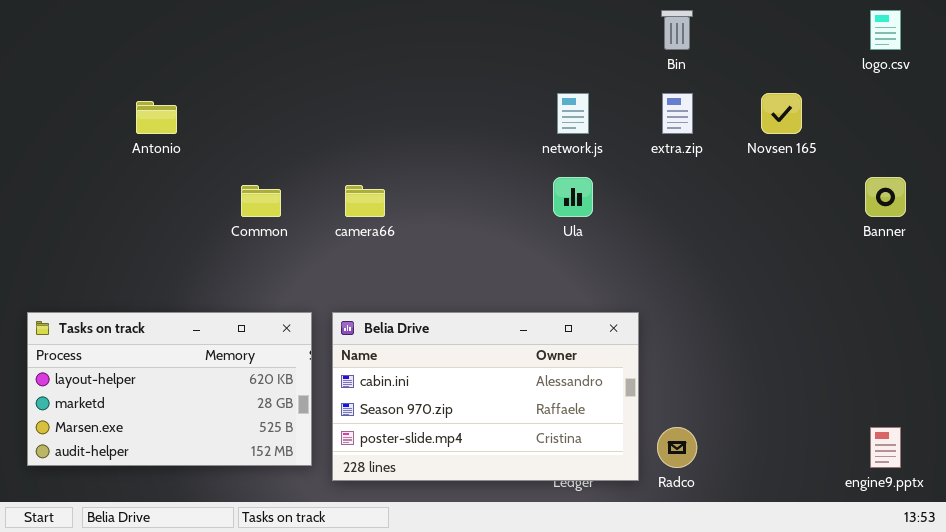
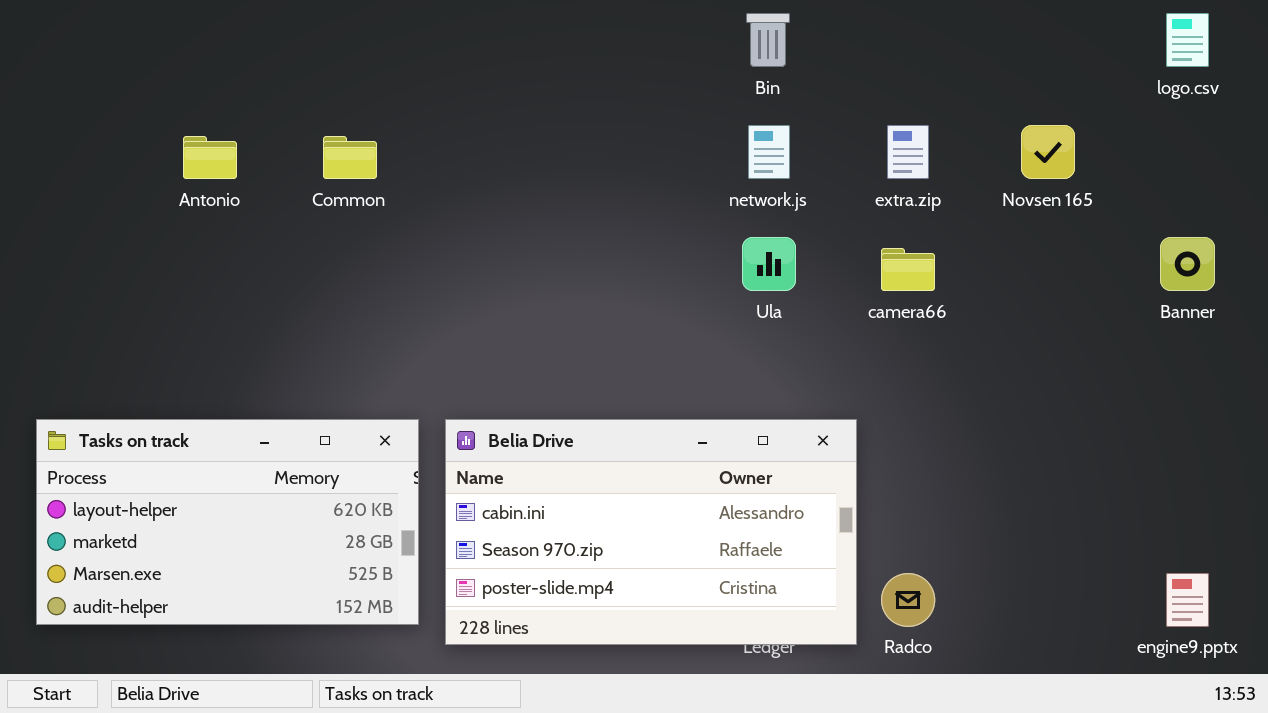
Bin: [661,10,693,50] -> [746,13,790,67], moved
Common: [241,185,281,217] -> [323,136,377,179], moved
camera66: [345,185,385,217] -> [881,248,935,291], moved

